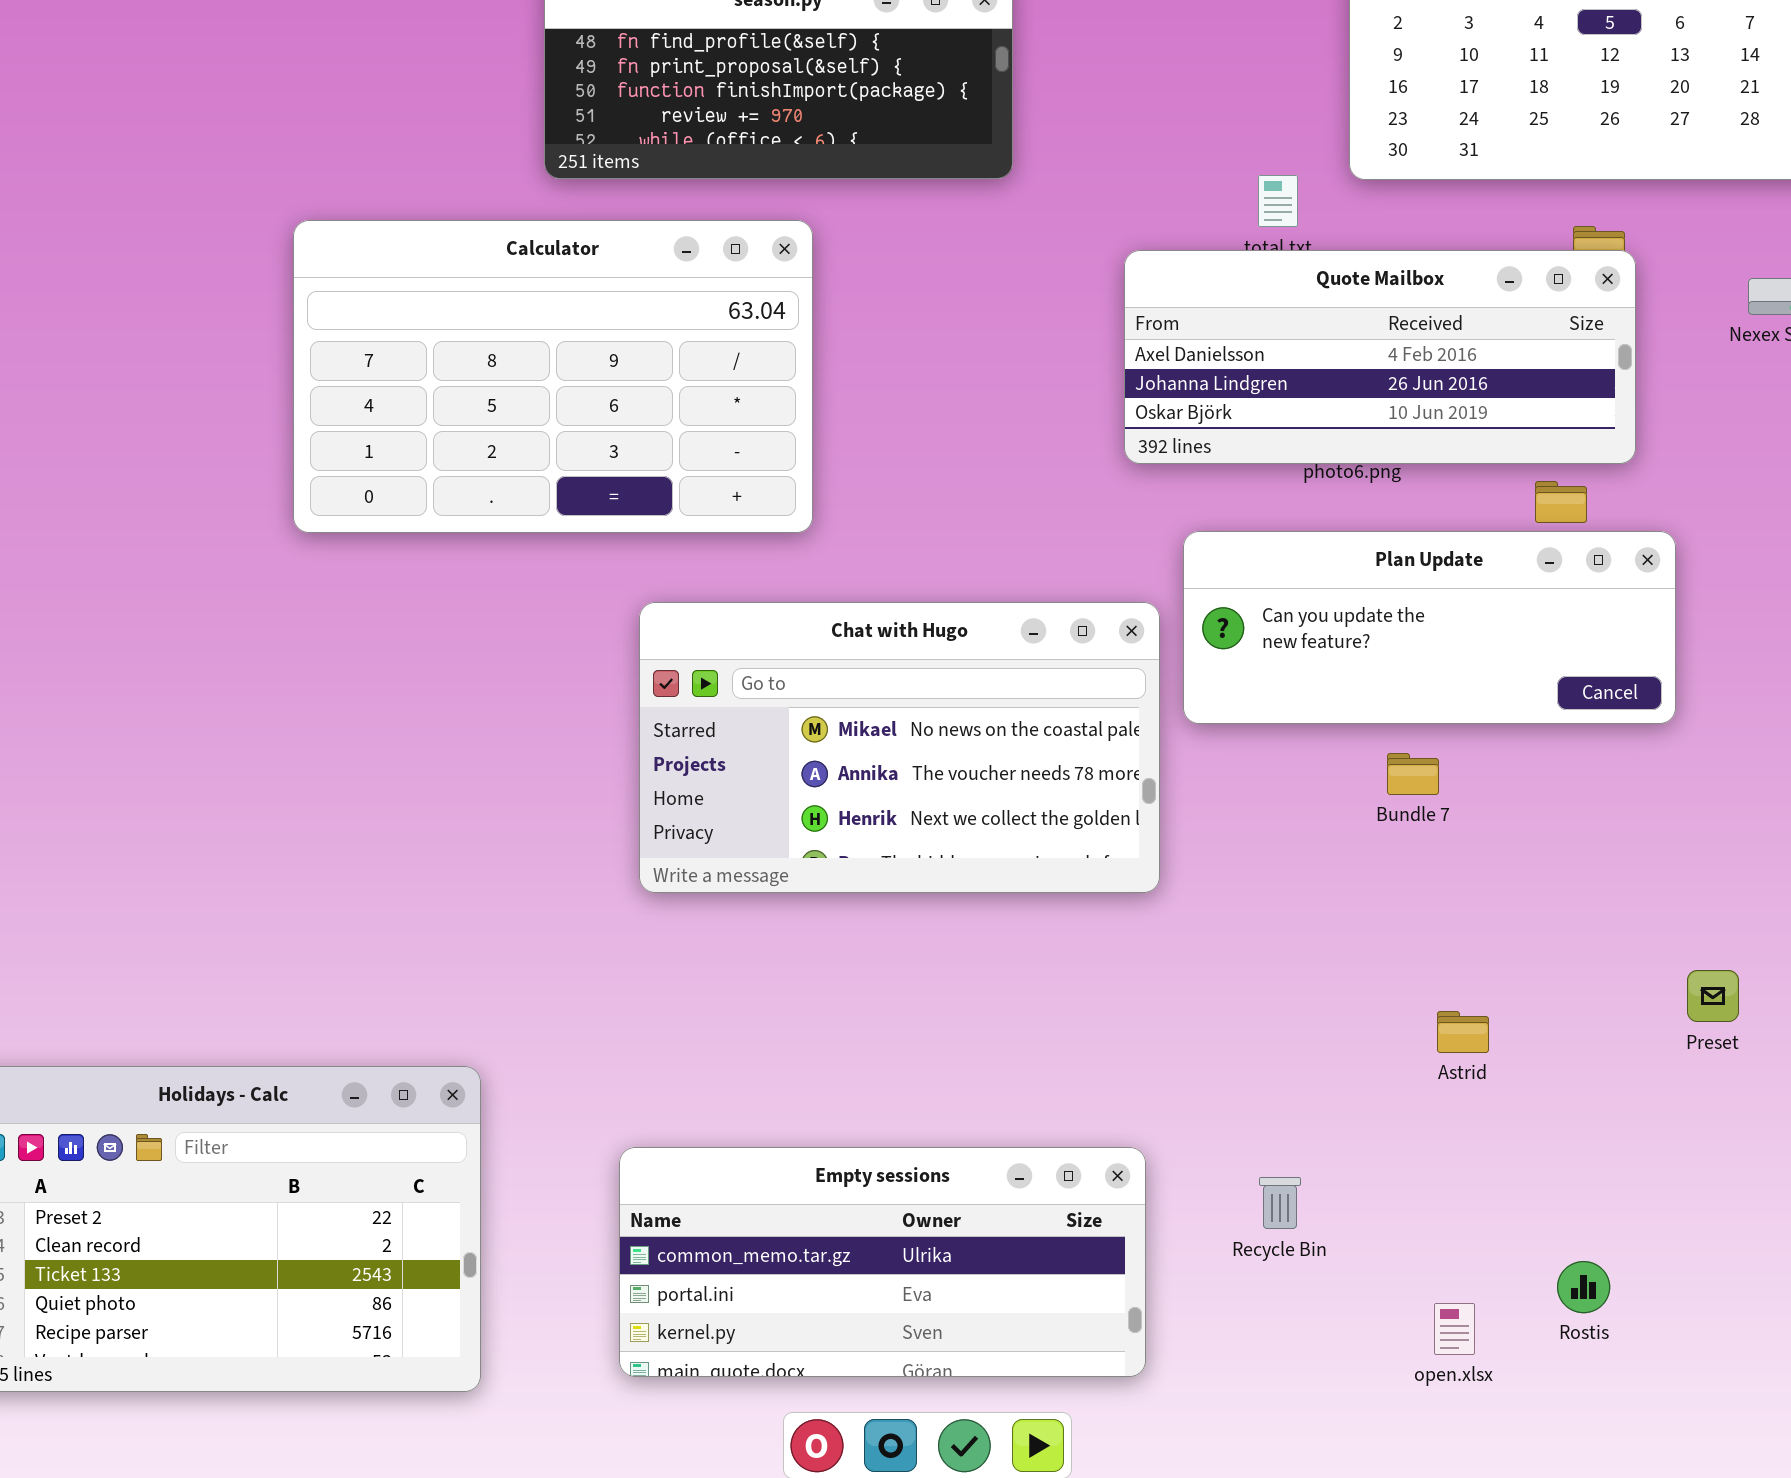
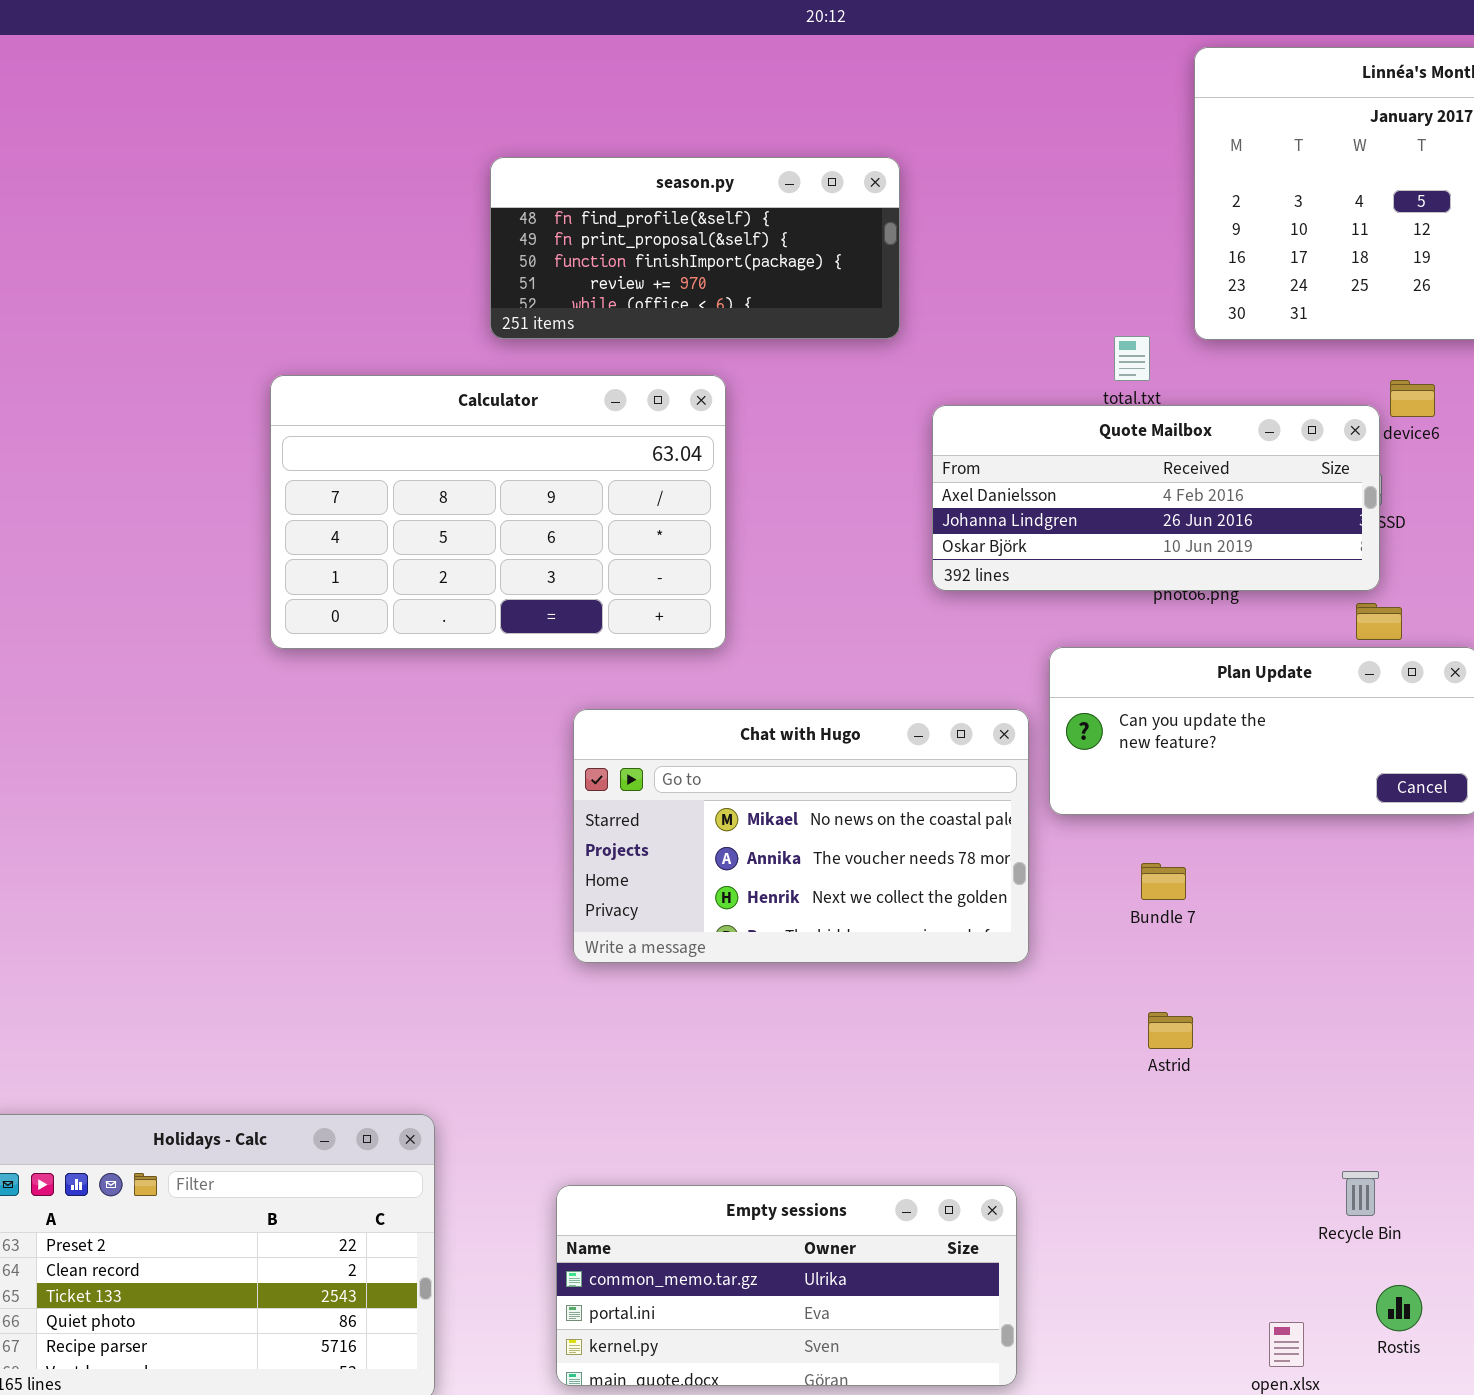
Quote Mailbox: [1124,250,1636,464] -> [932,405,1380,591], moved
Bundle 7: [1387,753,1439,795] -> [1141,863,1186,900], moved
Astrid: [1437,1011,1489,1053] -> [1148,1012,1193,1049], moved
Recycle Bin: [1259,1177,1301,1229] -> [1342,1171,1379,1216], moved

